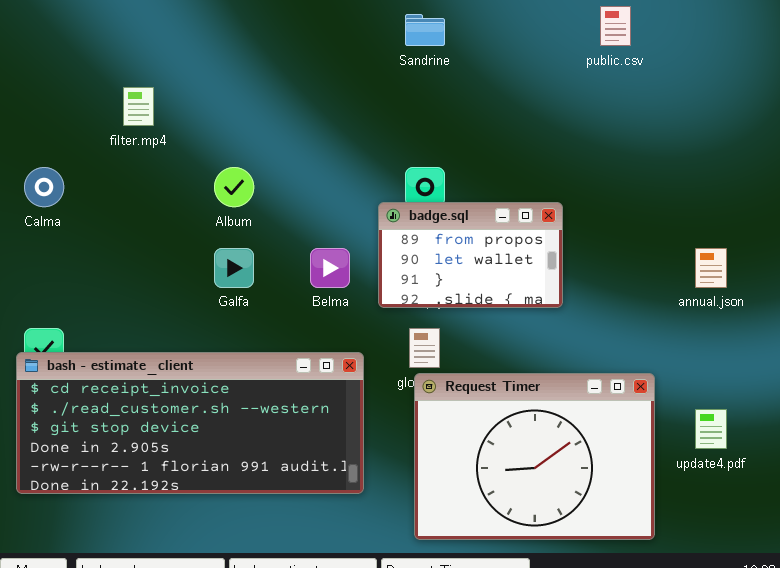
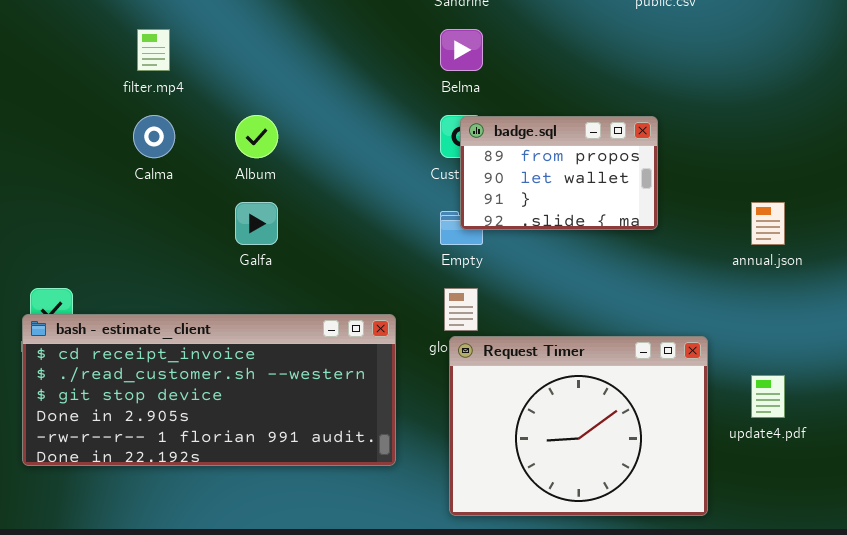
Calma: [24,167,64,207] -> [133,115,175,158], moved
badge.sql: [378,202,563,308] -> [460,116,658,230], moved
Belma: [310,248,350,288] -> [440,29,483,71], moved

